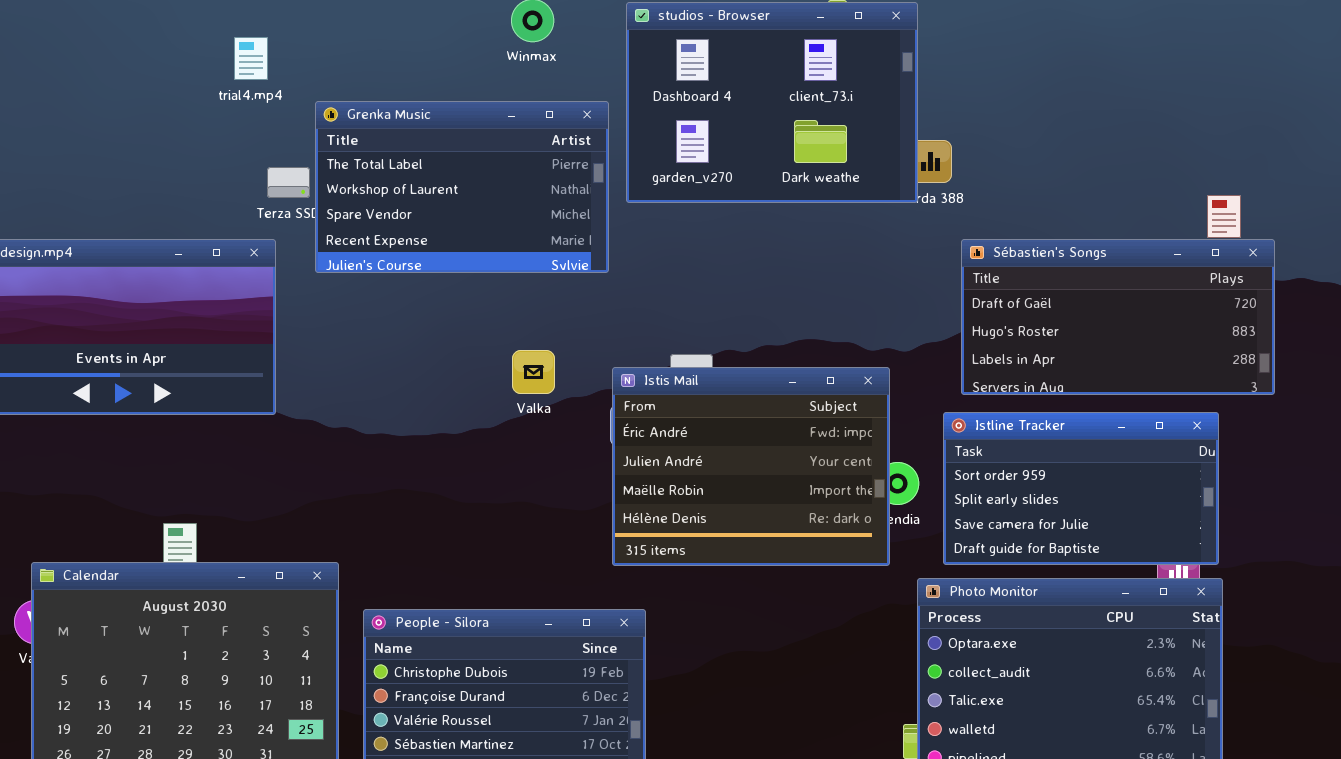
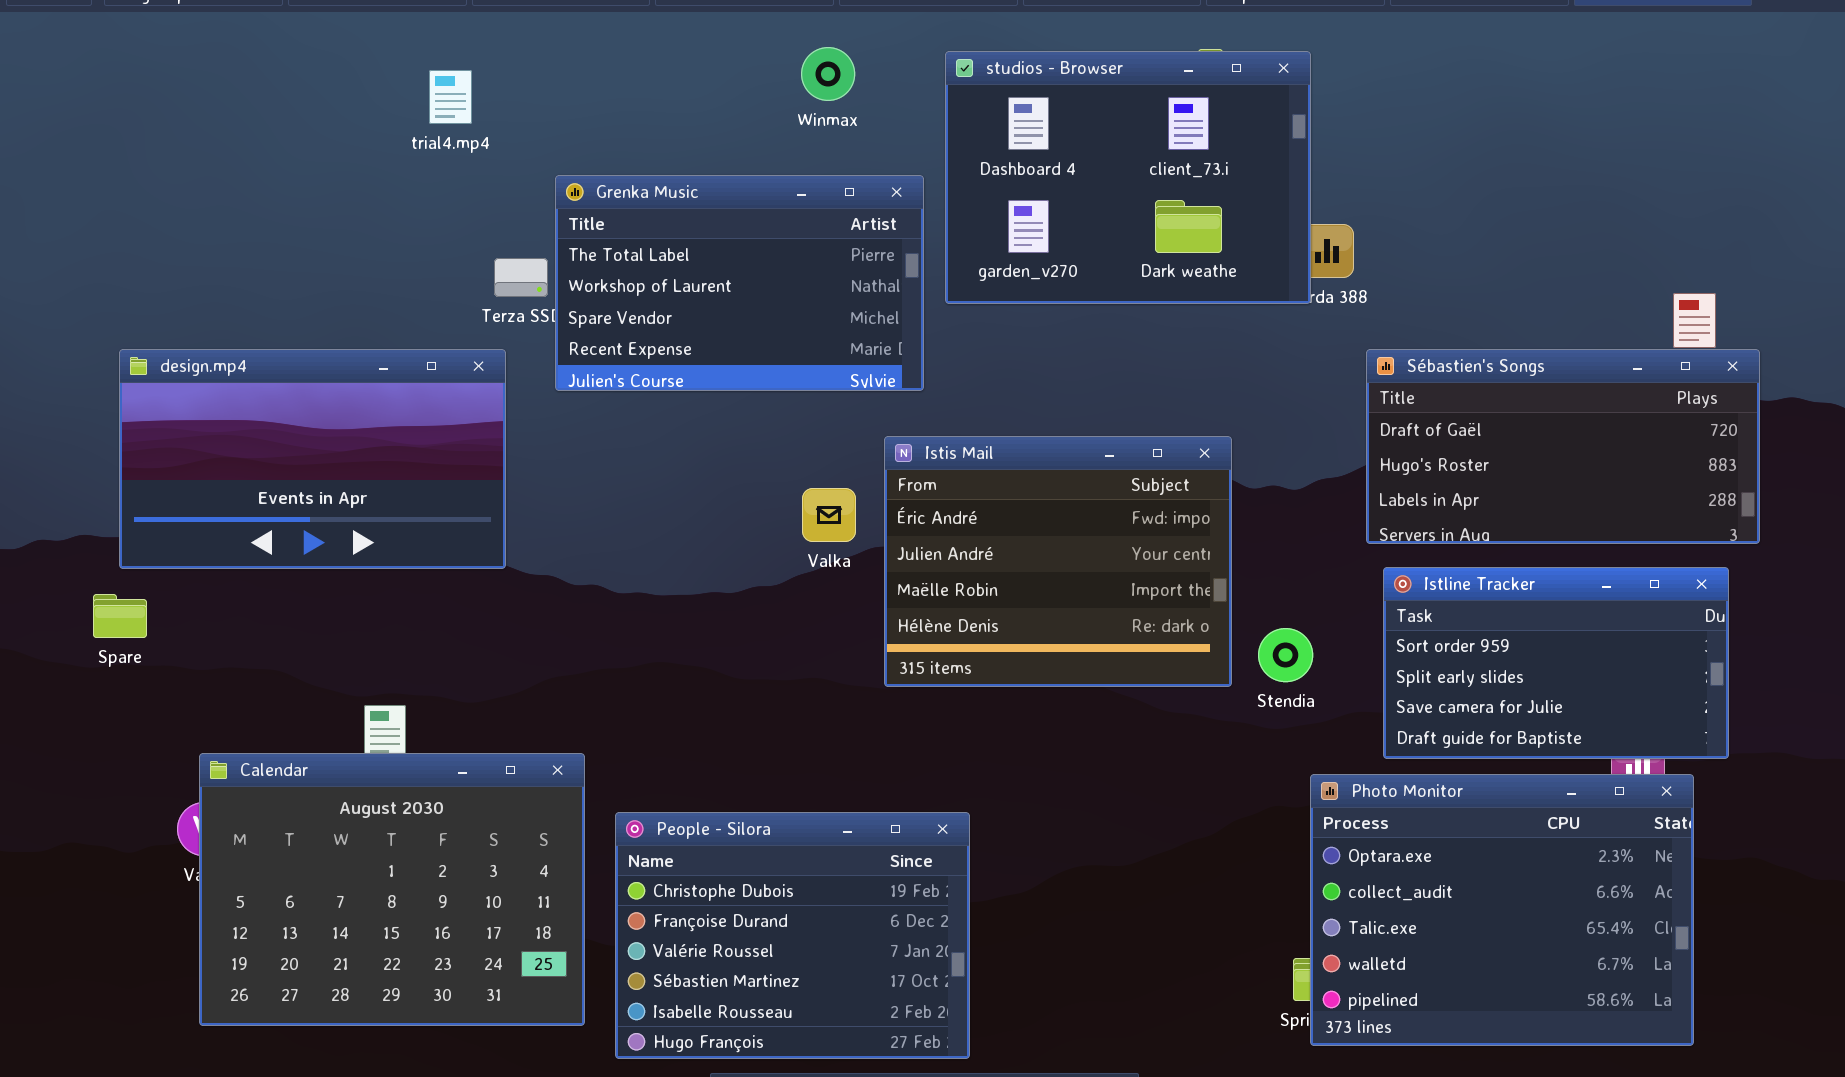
trial4.mp4: [234,37,268,80] -> [429,70,472,124], moved
Istis Mail: [612,367,890,566] -> [884,436,1232,687], moved
Istline Tracker: [943,412,1219,565] -> [1383,567,1729,759], moved

